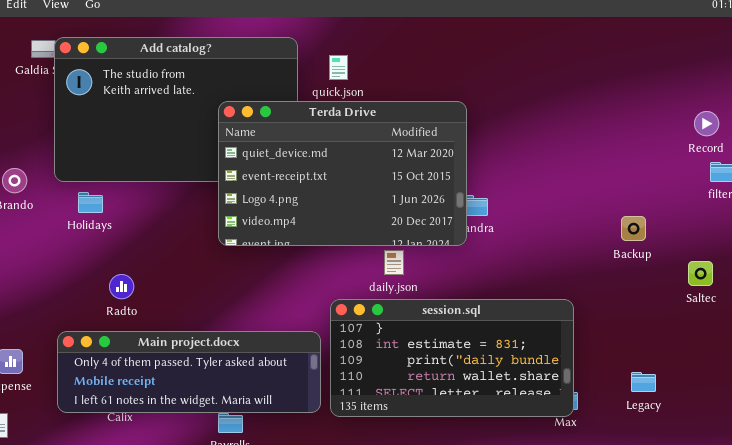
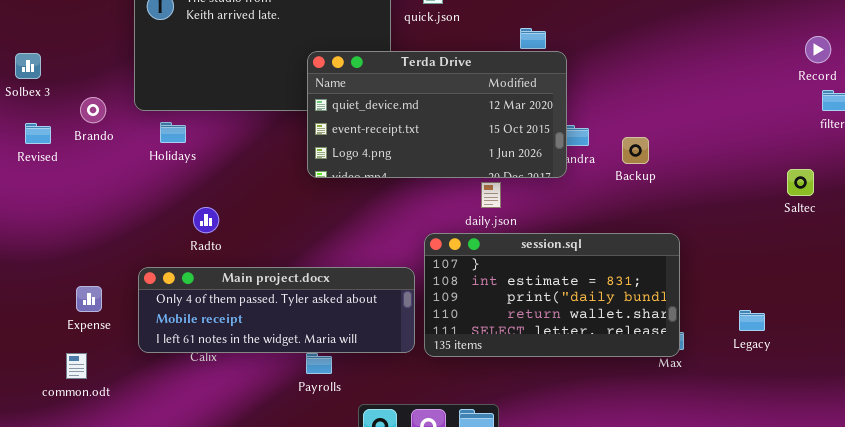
Terda Drive: [218,101,467,246] -> [307,51,567,178], resized
Backup: [621,216,646,241] -> [622,137,649,164], moved
Saltec: [688,261,713,286] -> [787,169,814,196], moved

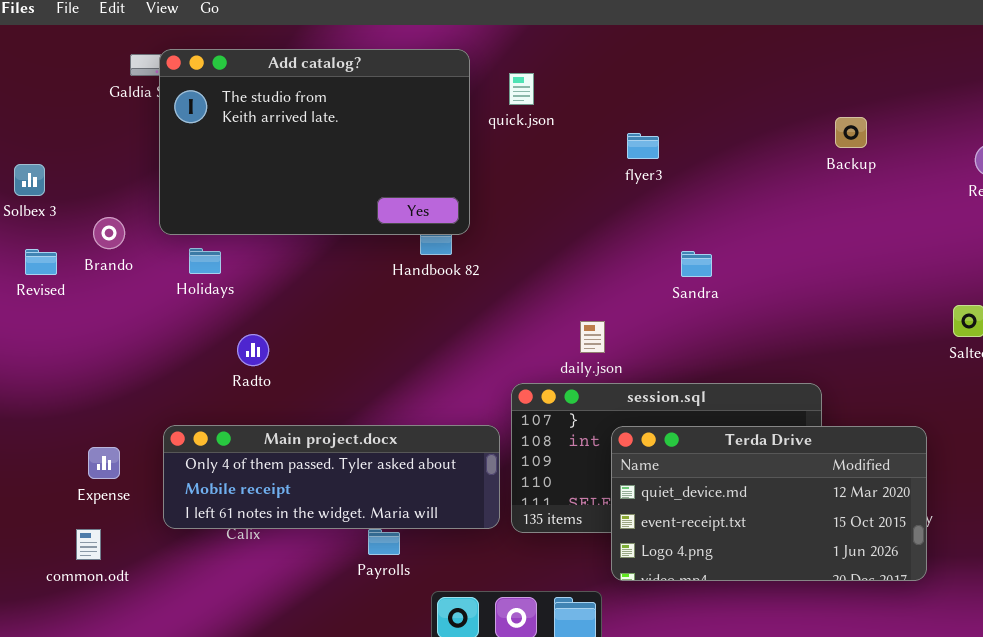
Terda Drive: [307,51,567,178] -> [611,426,927,581], moved
Backup: [622,137,649,164] -> [835,117,867,148], moved
Radto: [193,207,219,233] -> [237,334,269,366], moved

